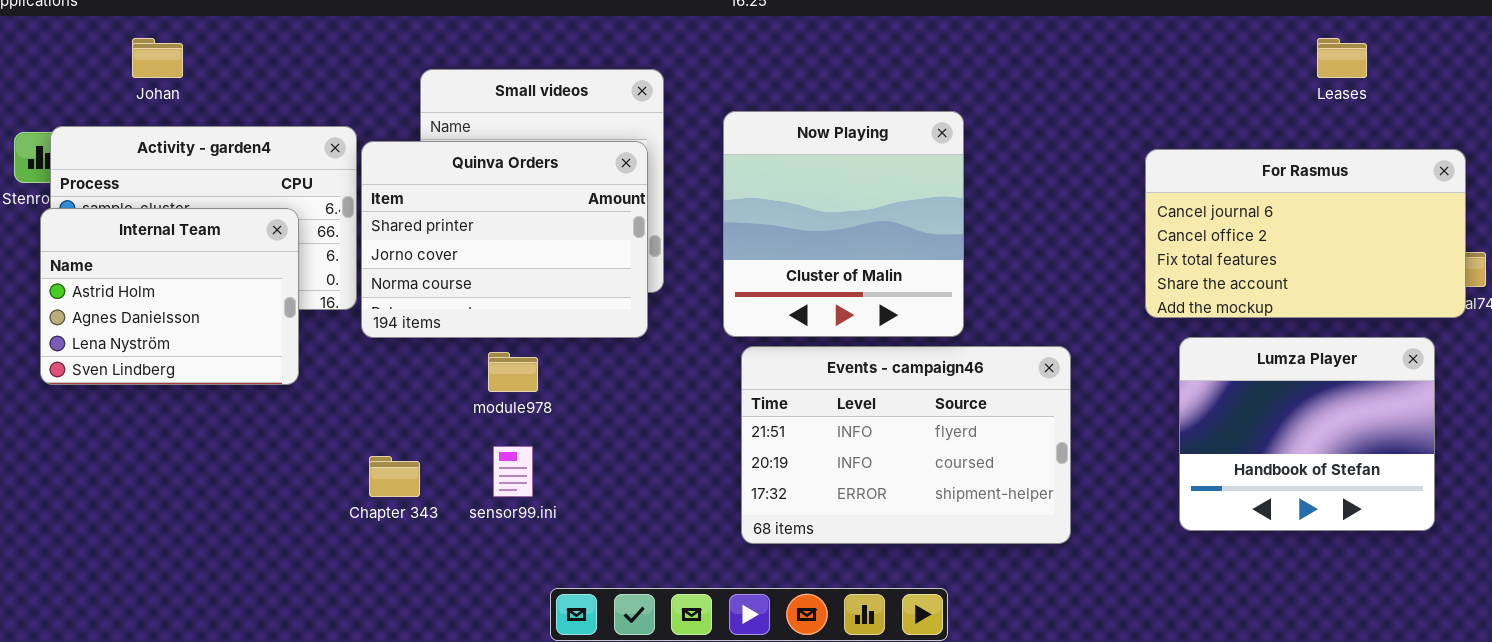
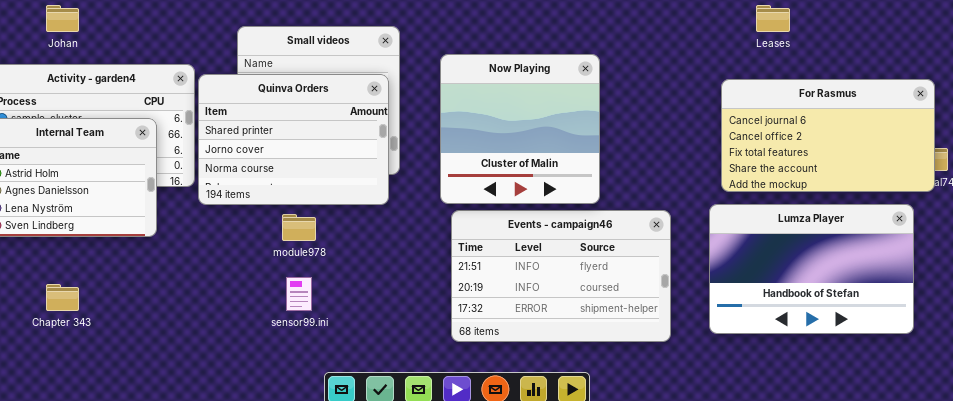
Leases: [1317,38,1367,78] -> [756,5,790,32], moved
Lumza Player: [1179,337,1435,531] -> [709,204,914,334], resized
Chapter 343: [369,456,420,497] -> [46,284,79,311], moved

